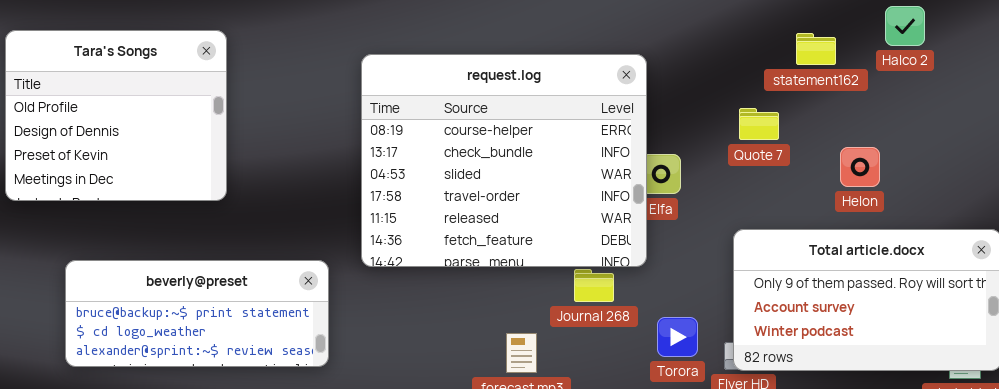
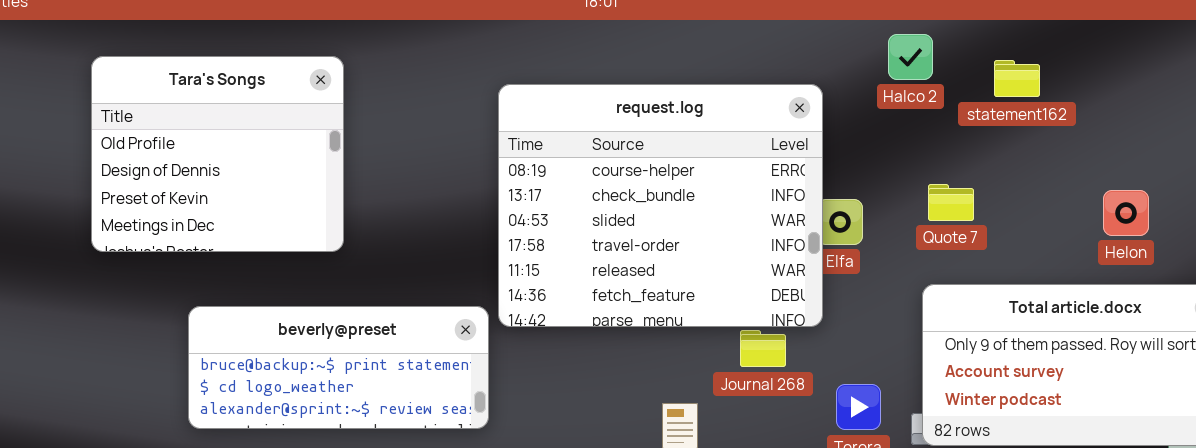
Halco 2: [885,6,925,46] -> [888,34,933,80], moved
Quote 7: [739,108,779,140] -> [928,184,974,221], moved
Helon: [840,147,880,187] -> [1103,190,1149,236], moved
beverly@preset: [65,260,329,367] -> [188,306,489,429], moved

